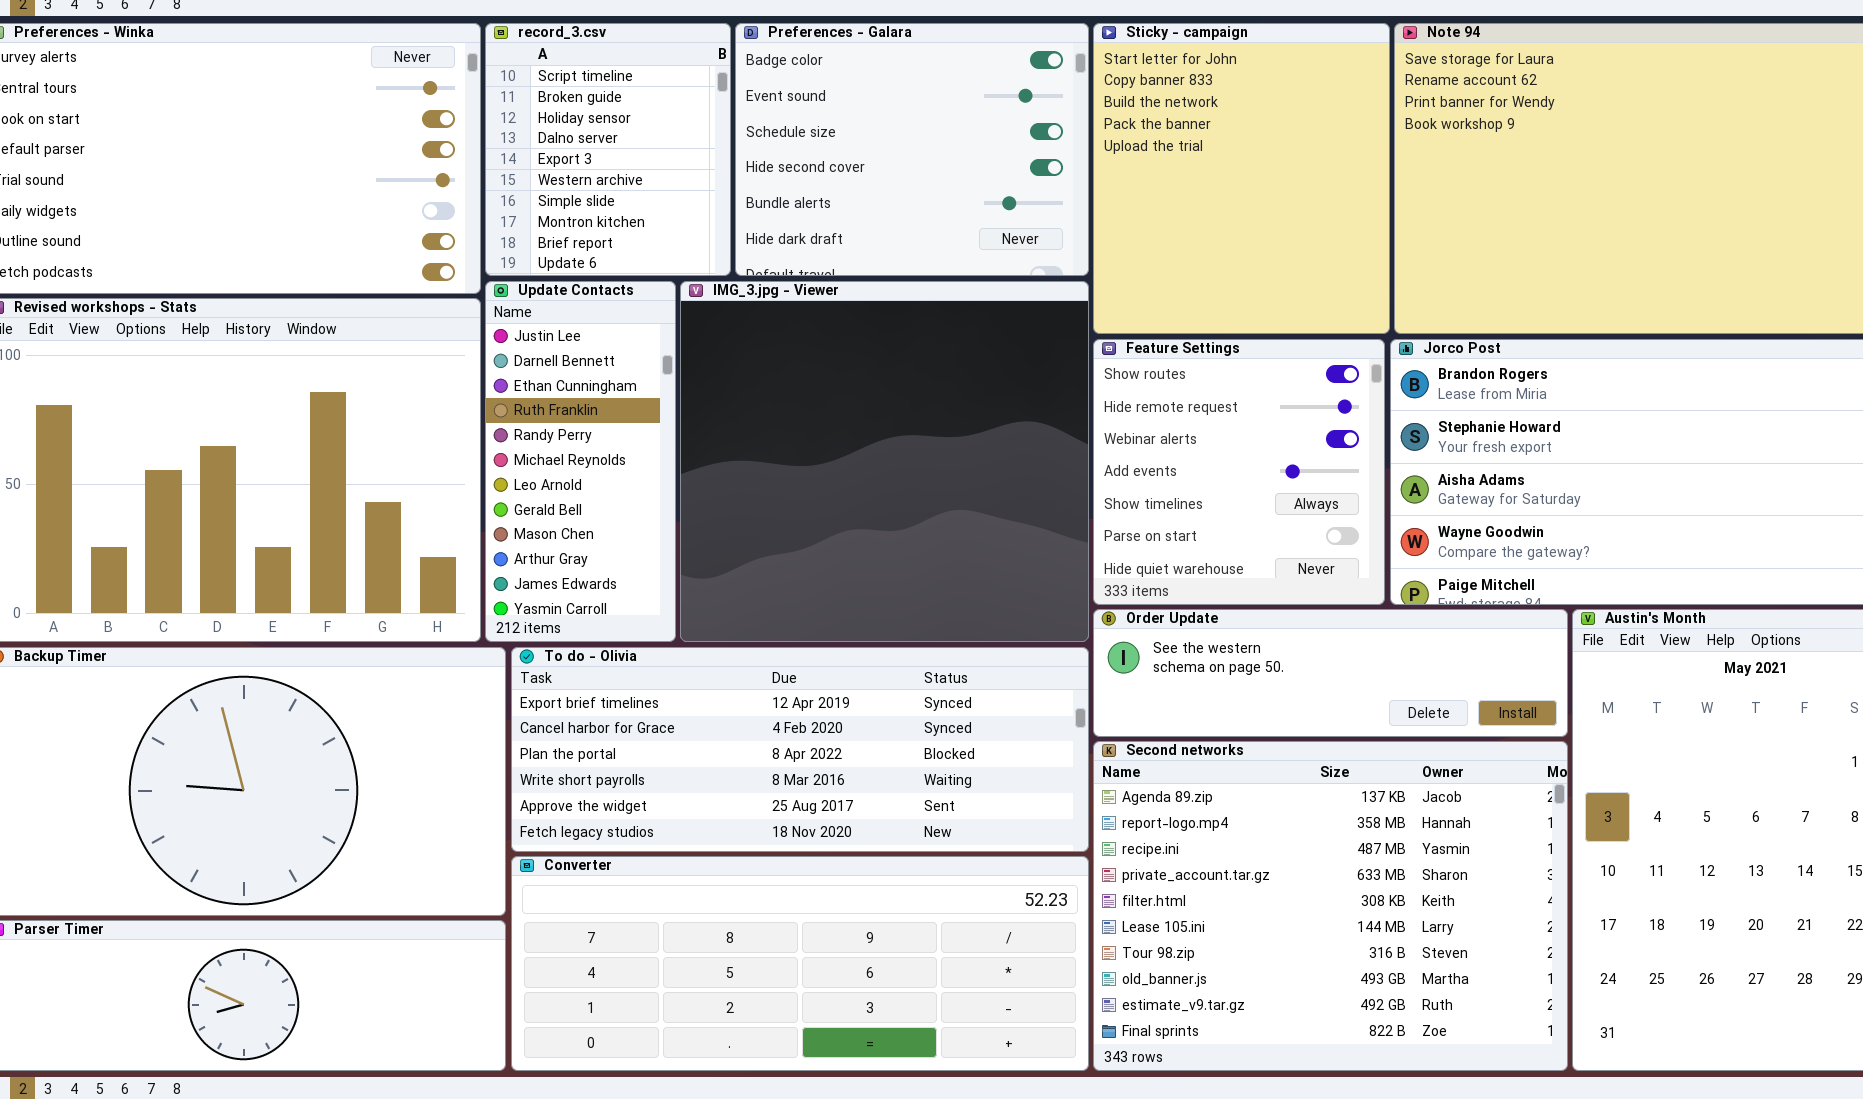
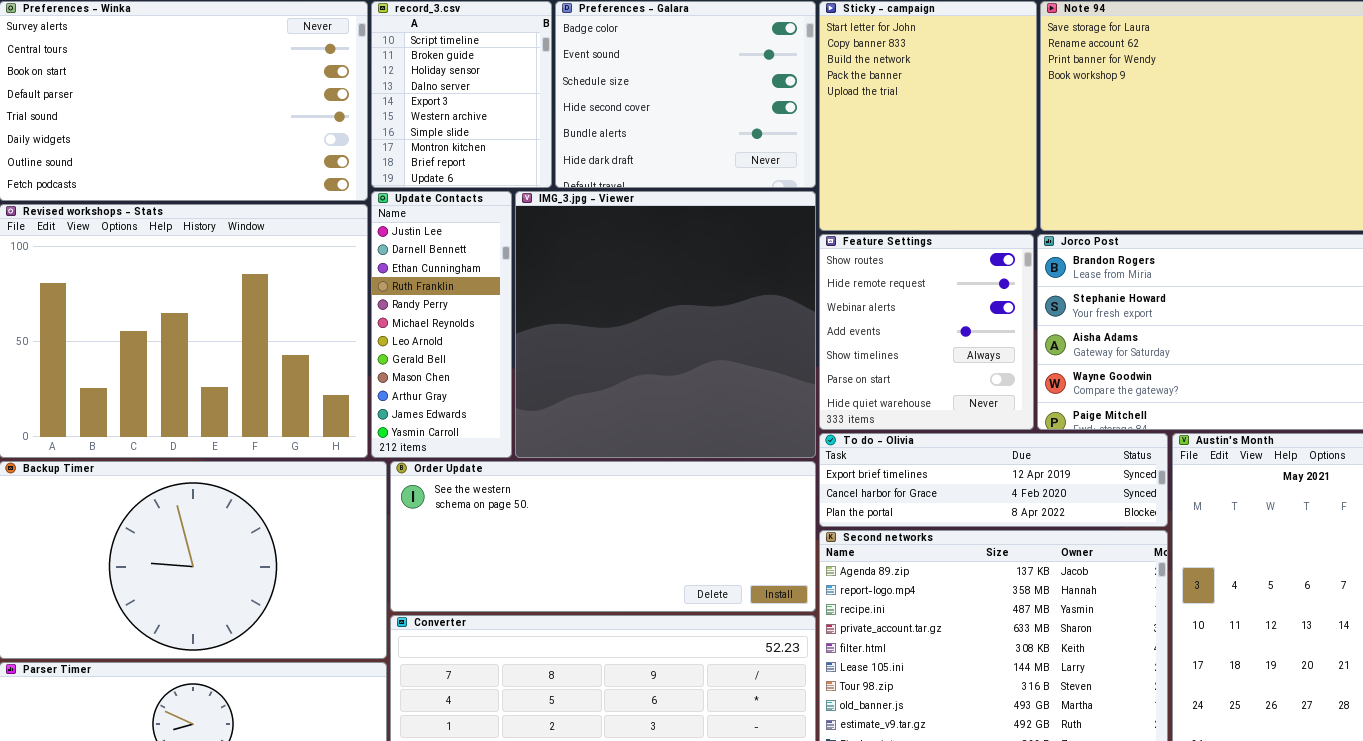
Order Update: [1093,609,1568,737] -> [390,461,816,612], moved, resized
To do - Olivia: [511,647,1089,852] -> [819,433,1168,527], moved, resized

